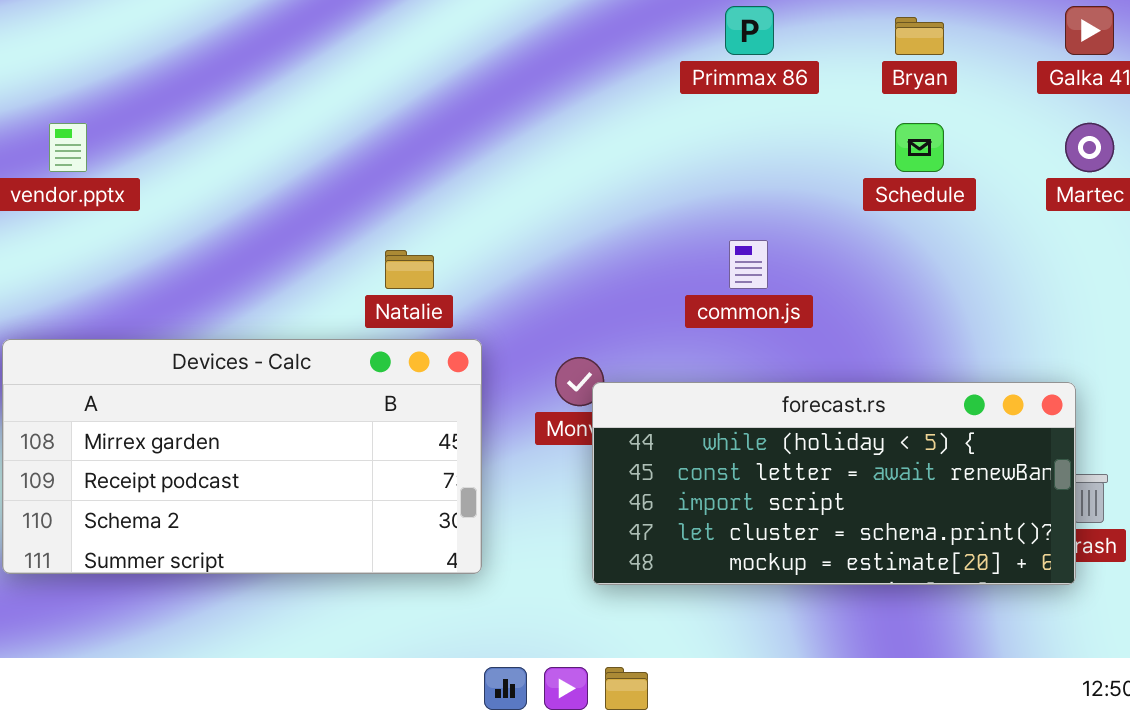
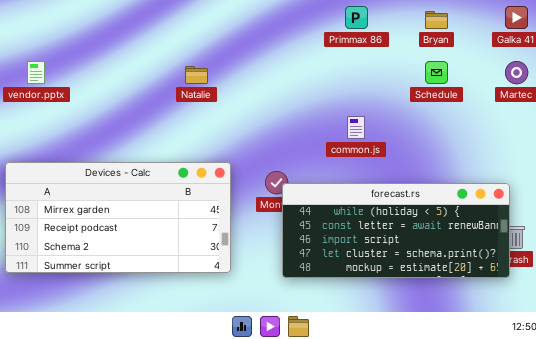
Natalie: [385,250,434,289] -> [185,66,208,84], moved

